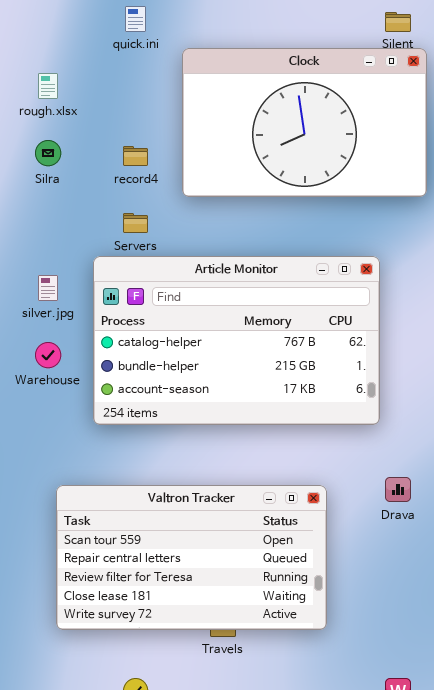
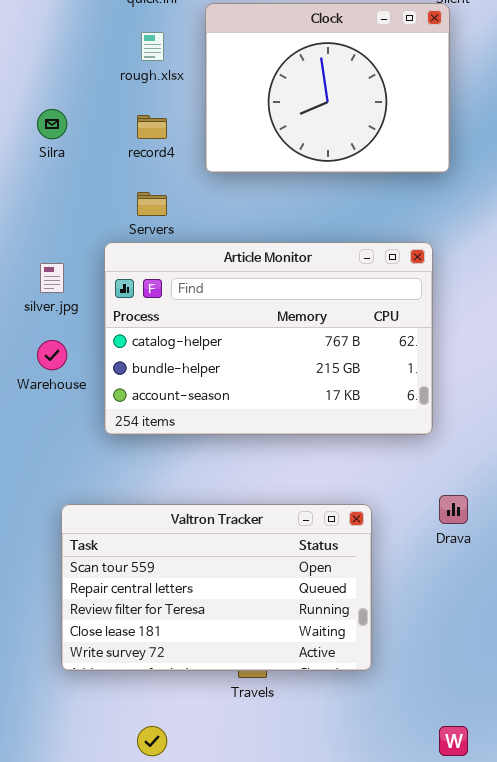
Clock: [182,48,427,197] -> [205,3,450,173], resized
rough.xlsx: [38,73,58,99] -> [141,32,164,61], moved

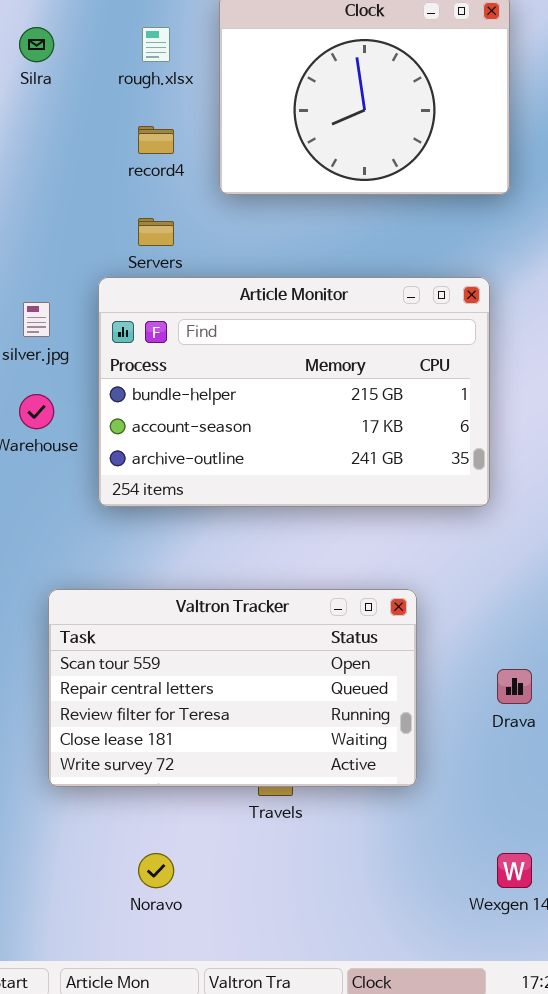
Silra: [37,109,67,139] -> [19,27,54,62], moved
Article Monitor: [104,242,433,435] -> [98,277,490,507], scrolled down 1 row
Drava: [439,495,468,524] -> [497,669,532,704], moved

